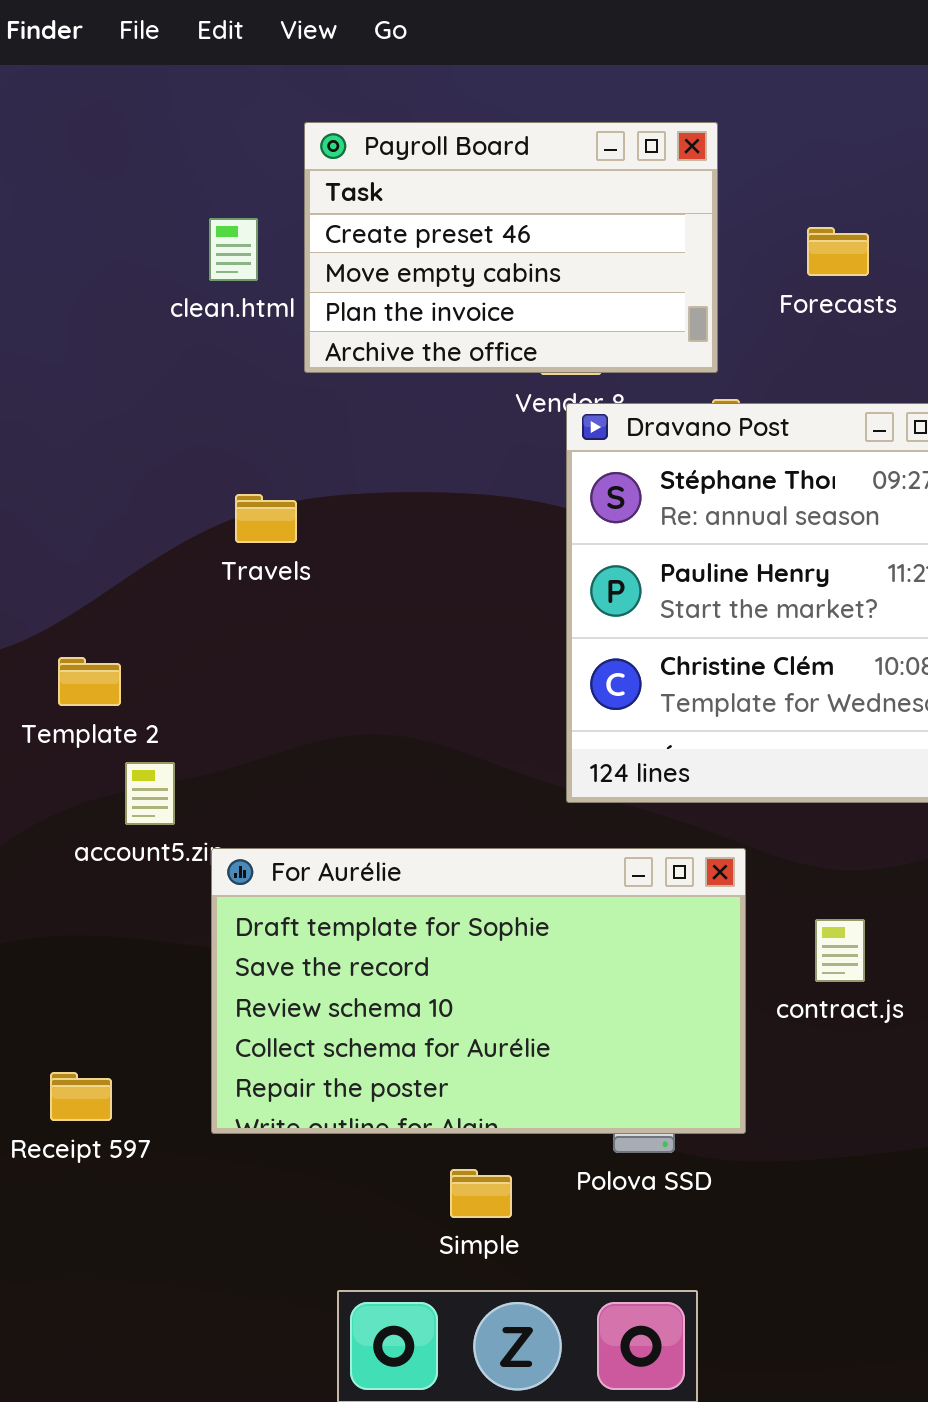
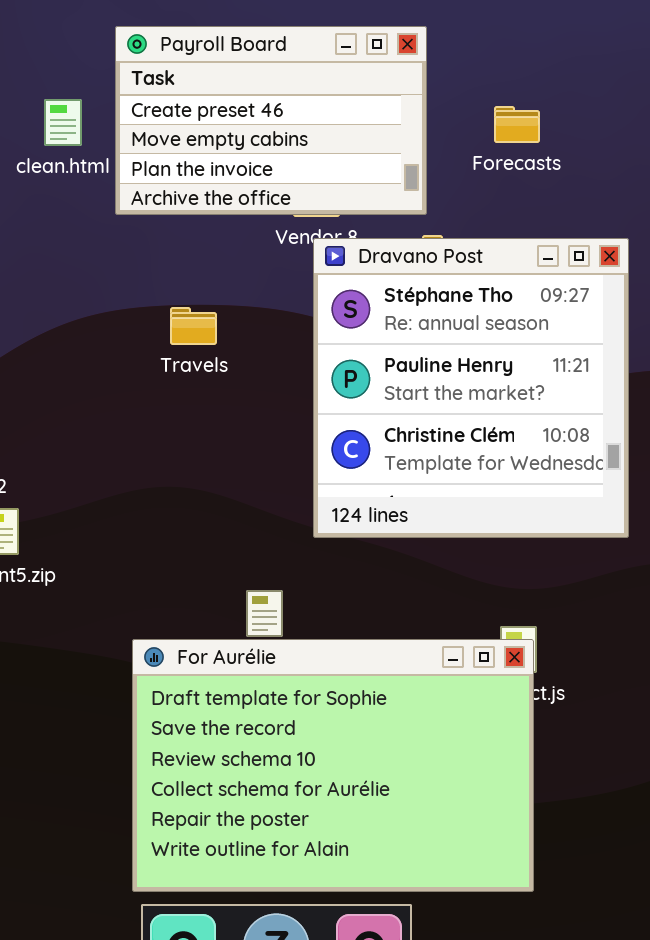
Travels: [235,494,297,543] -> [170,307,217,345], moved
For Aurélie: [211,848,746,1134] -> [132,639,534,892], moved, resized

